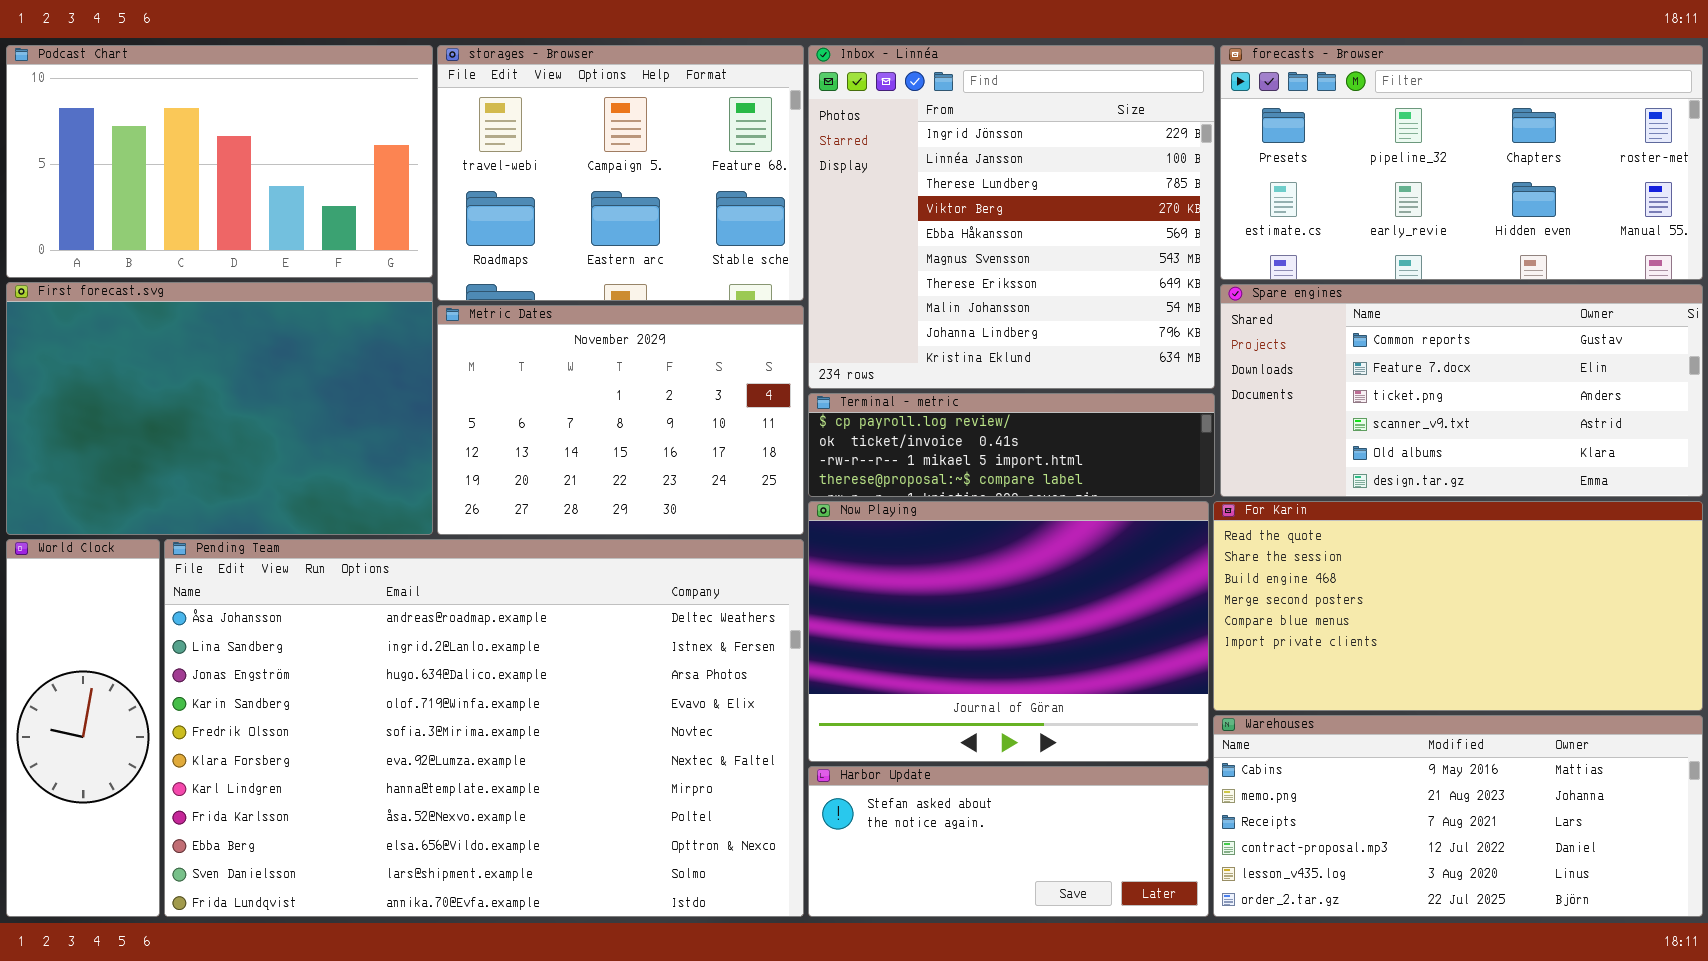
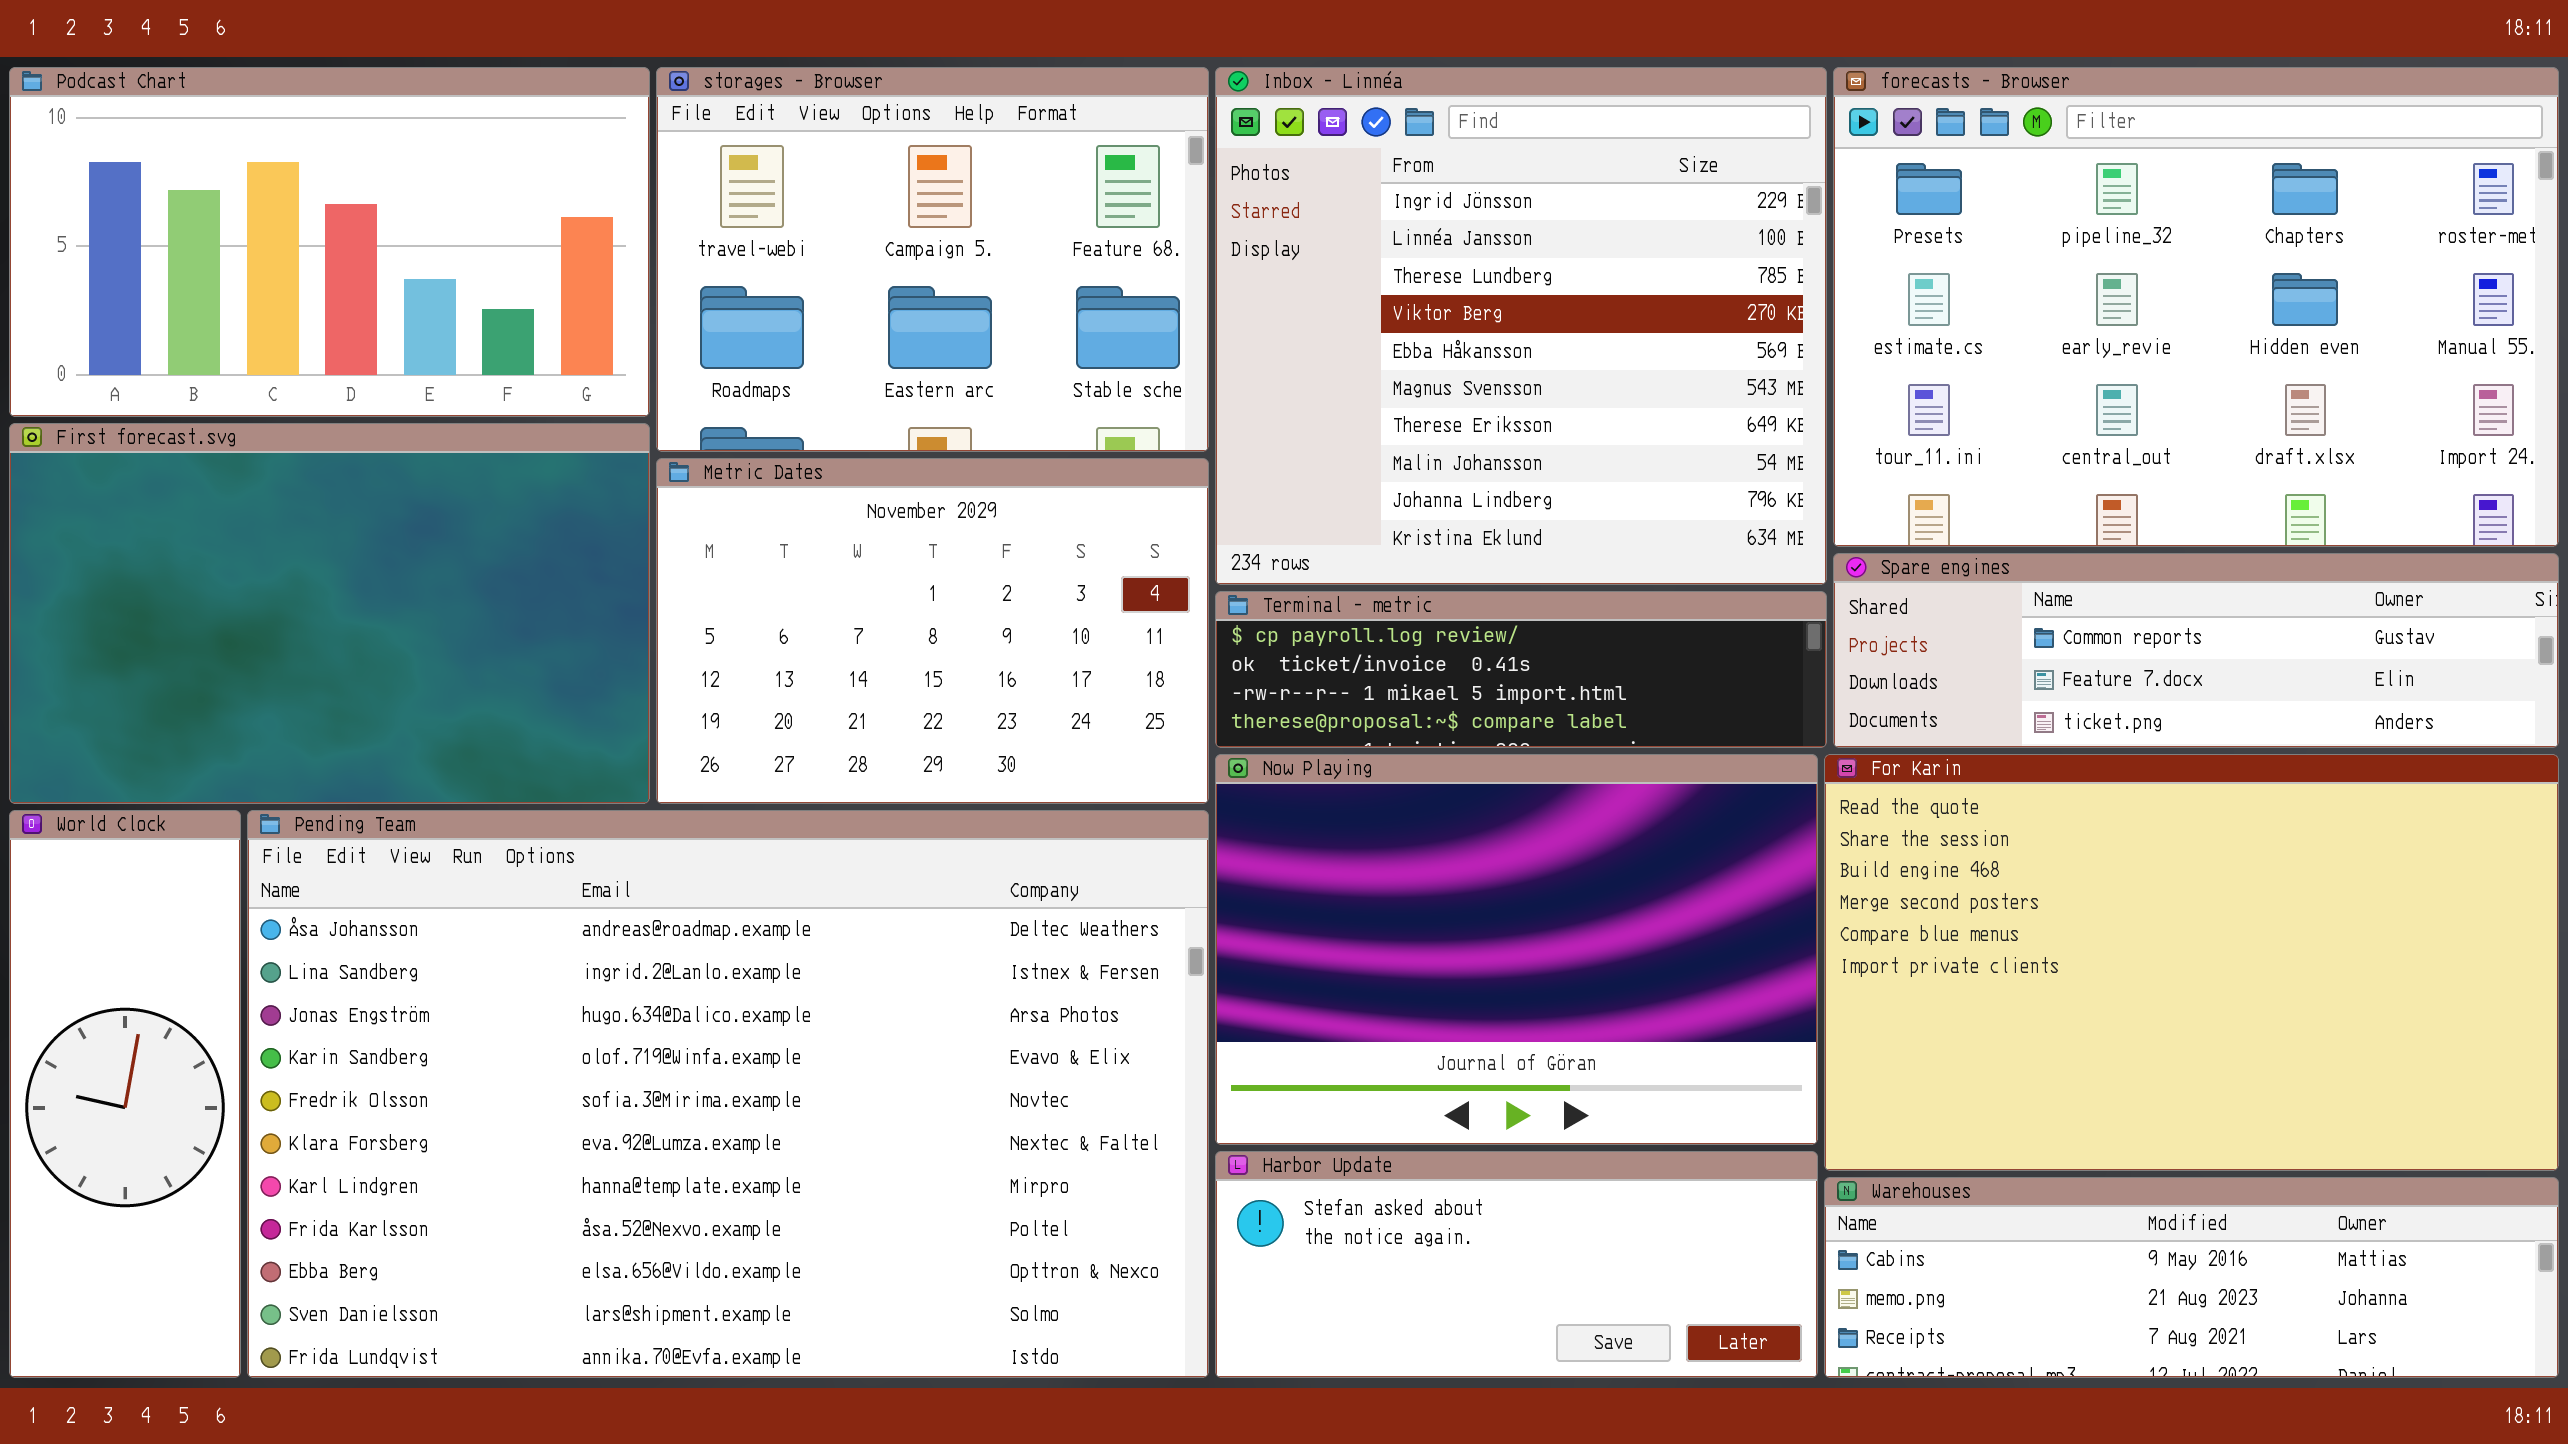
forecasts - Browser: [1220,45,1703,280] -> [1833,67,2559,547], resized
Spare engines: [1220,284,1703,497] -> [1833,553,2559,748], resized
For Karin: [1213,501,1703,711] -> [1824,754,2559,1171], resized
Warehouses: [1213,715,1703,917] -> [1824,1177,2559,1378], resized

